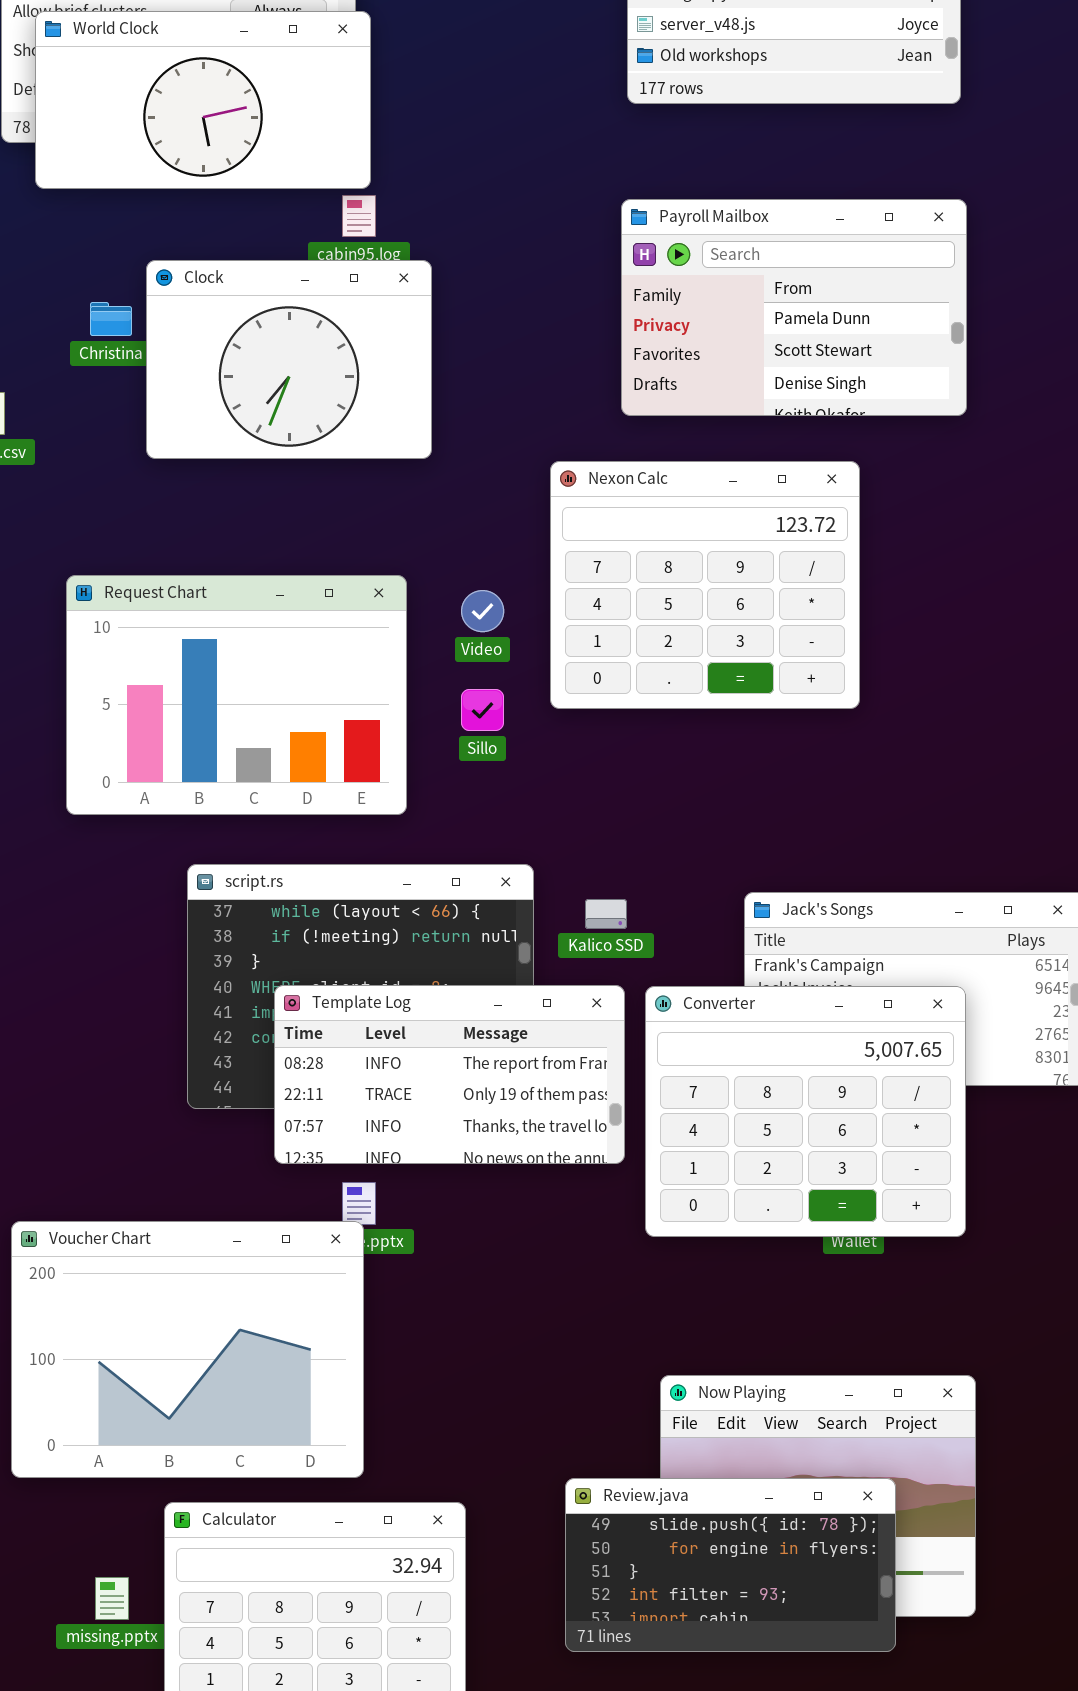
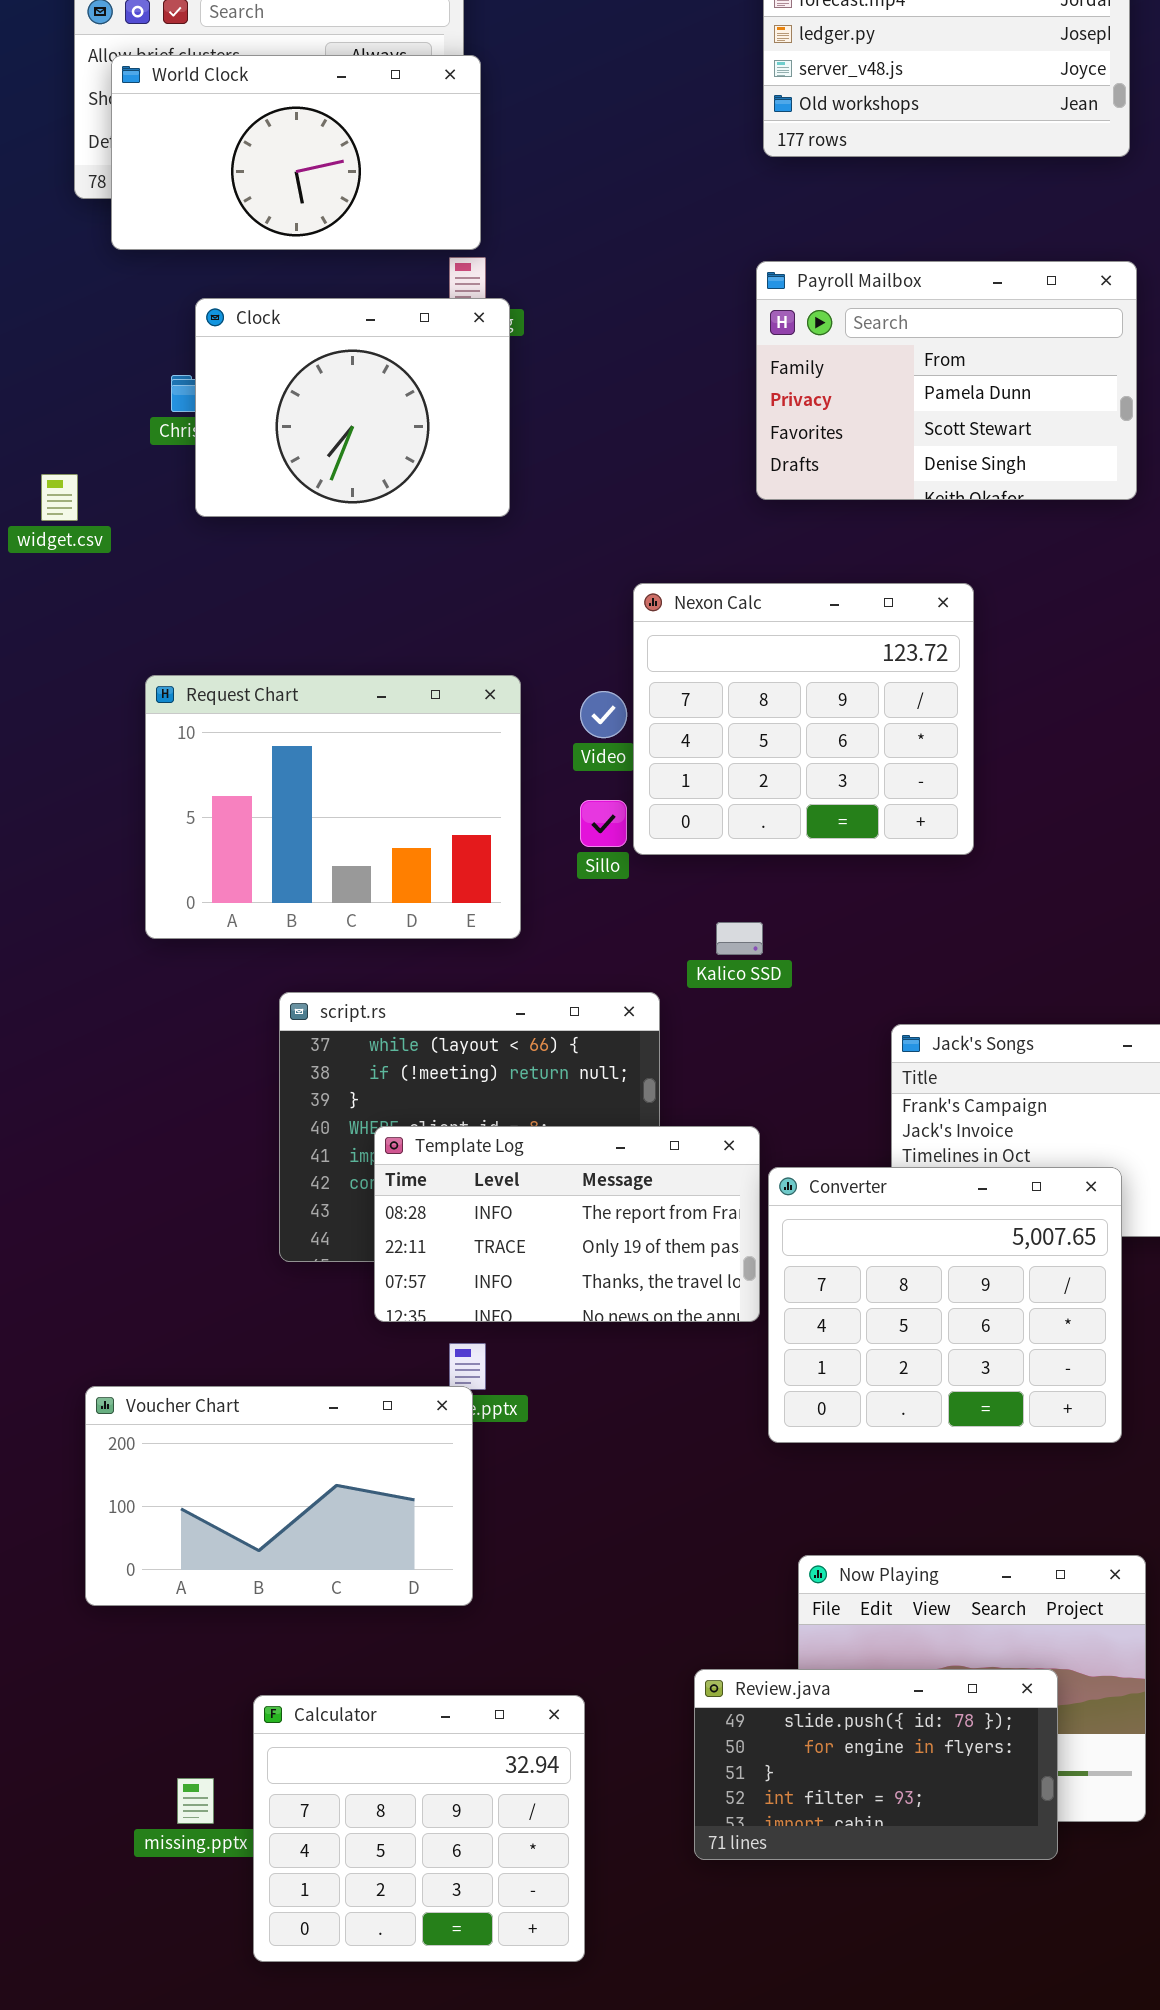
Clock: [146,260,432,459] -> [195,298,510,517], moved
Nexon Calc: [550,461,860,709] -> [633,583,974,855], moved
Kalico SSD: [585,899,627,929] -> [716,922,763,955], moved
Converter: [645,986,966,1237] -> [768,1167,1122,1443], moved
Voucher Chart: [11,1221,364,1478] -> [85,1386,473,1606], resized

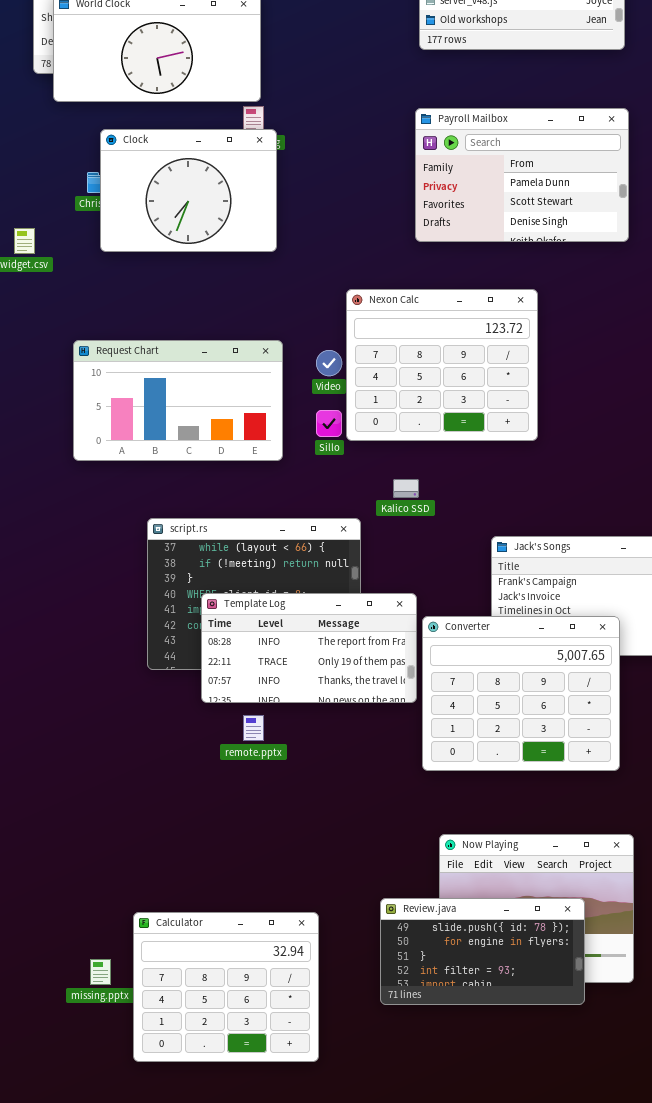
Request Chart: [145,675,521,939] -> [73,340,283,461], resized
Voucher Chart: [85,1386,473,1606] -> none, closed

